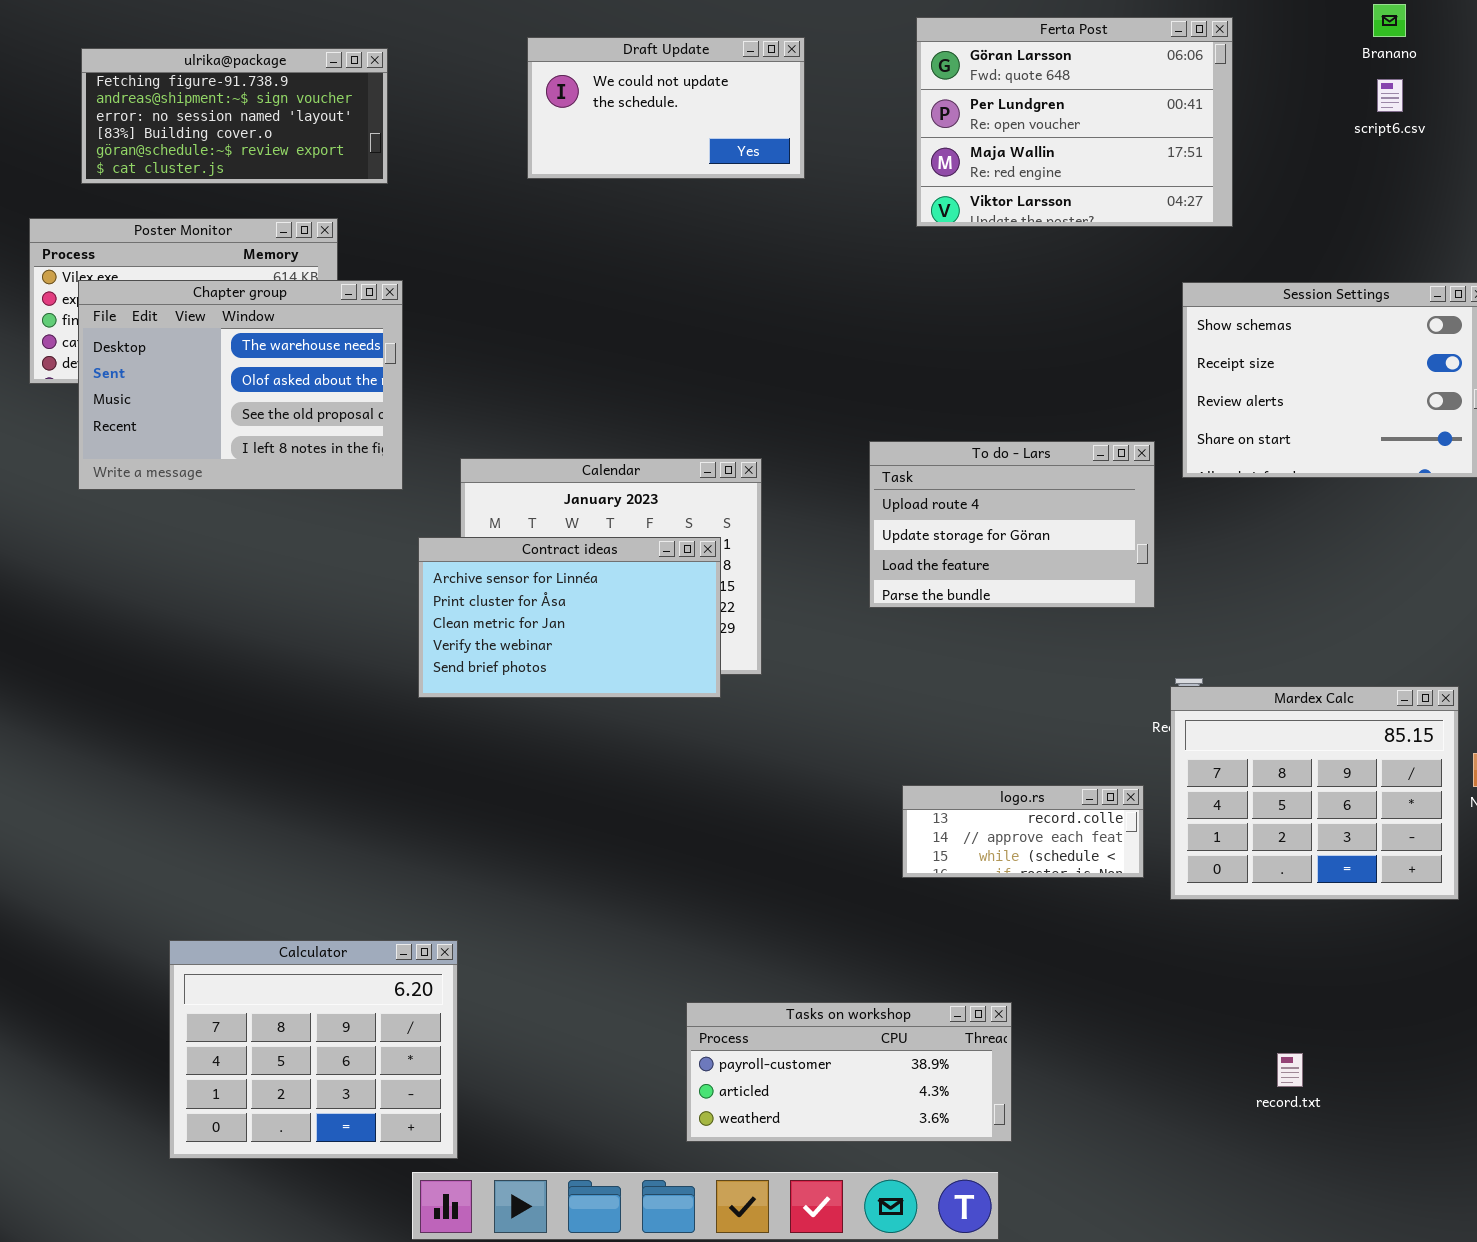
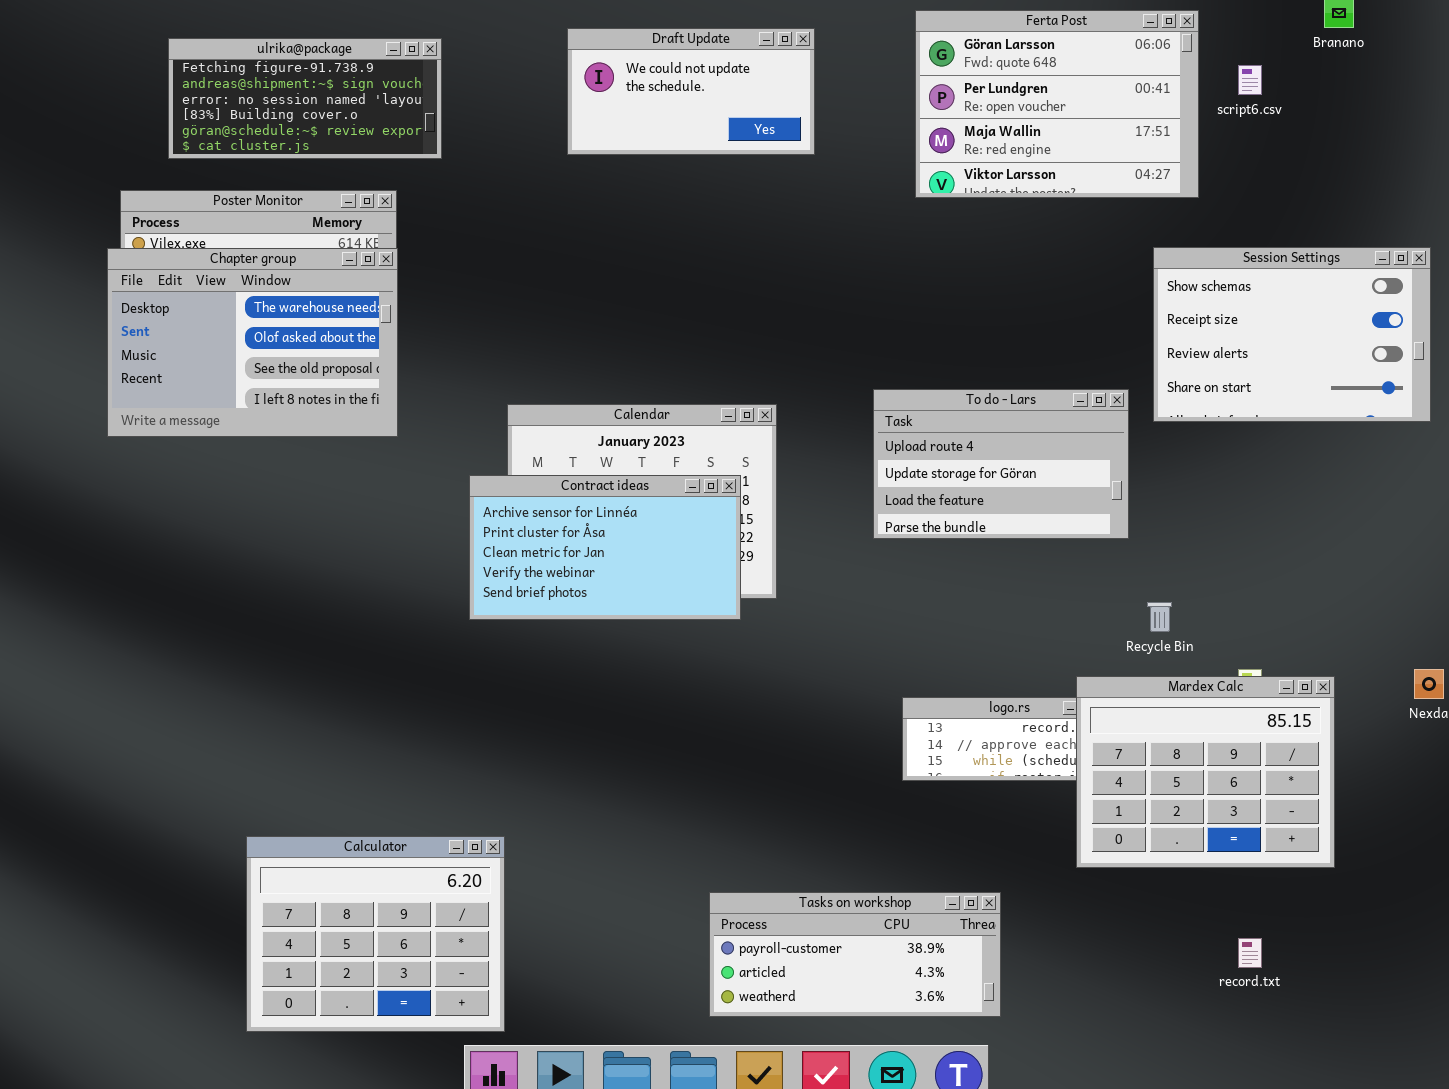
script6.csv: [1377,79,1403,112] -> [1238,65,1262,95], moved
Chapter group: [78,280,403,490] -> [107,248,398,437], moved
Mardex Calc: [1170,686,1459,900] -> [1076,676,1335,868], moved

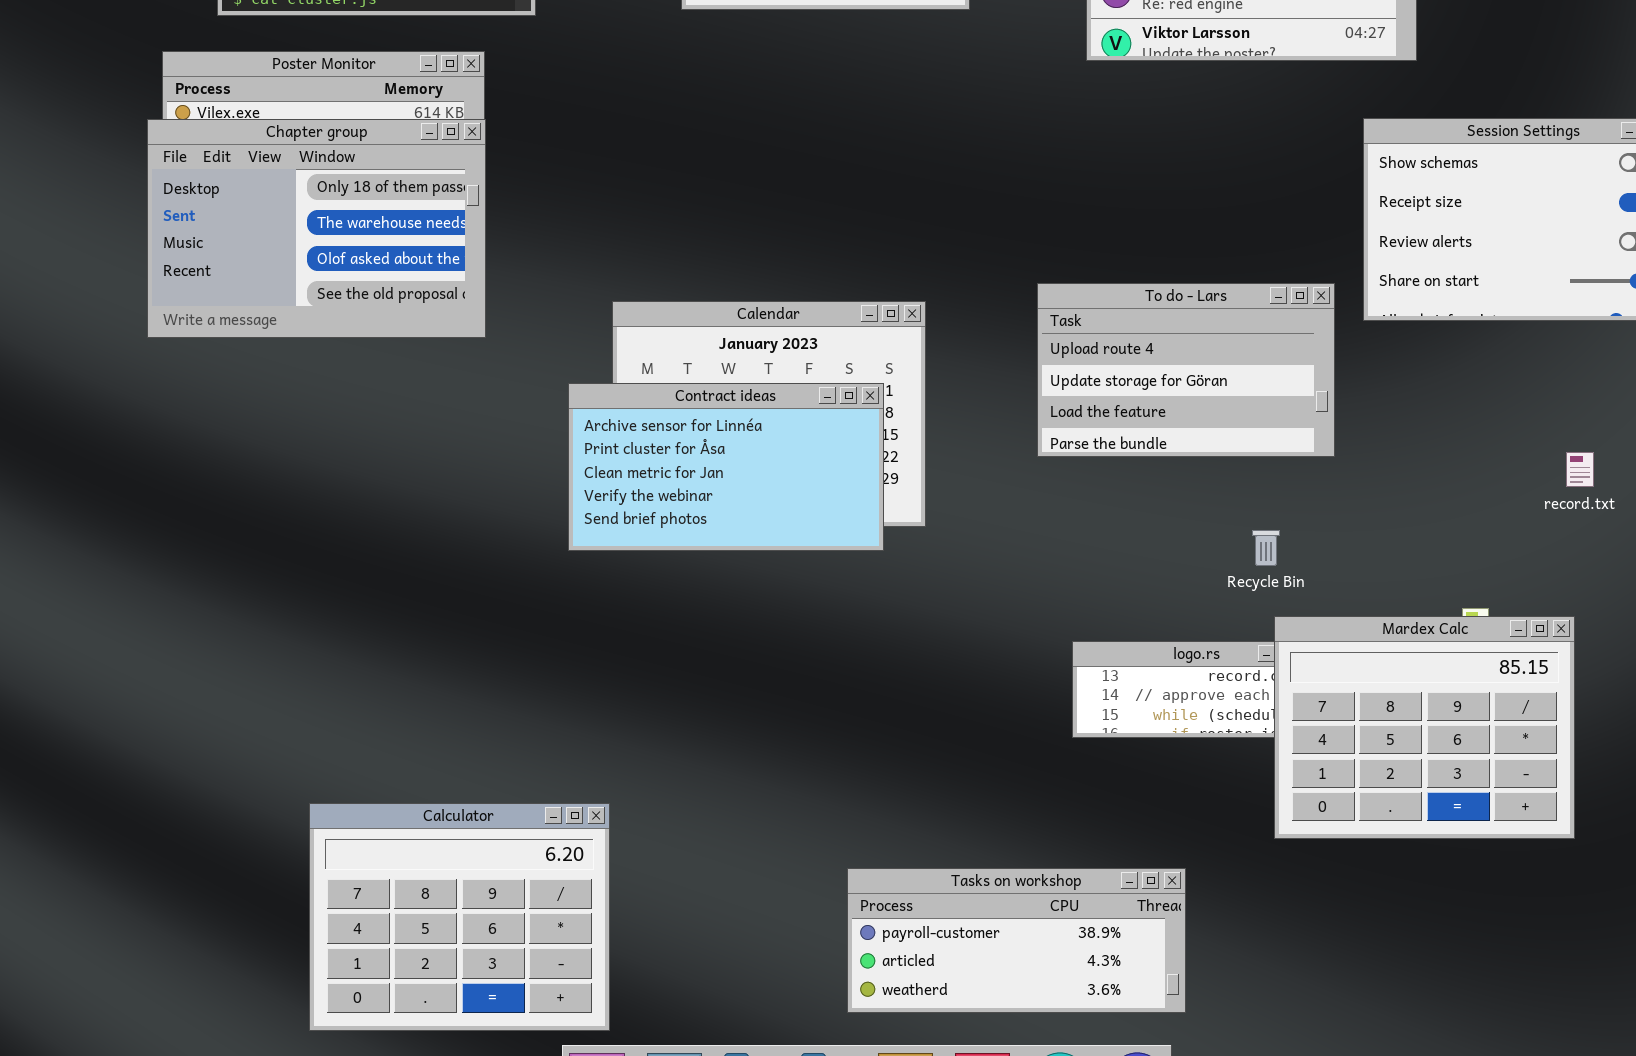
Chapter group: [107,248,398,437] -> [147,119,486,338], scrolled up 1 row
Recycle Bin: [1147,602,1172,632] -> [1252,530,1280,566], moved
record.txt: [1238,938,1262,968] -> [1566,452,1594,487], moved

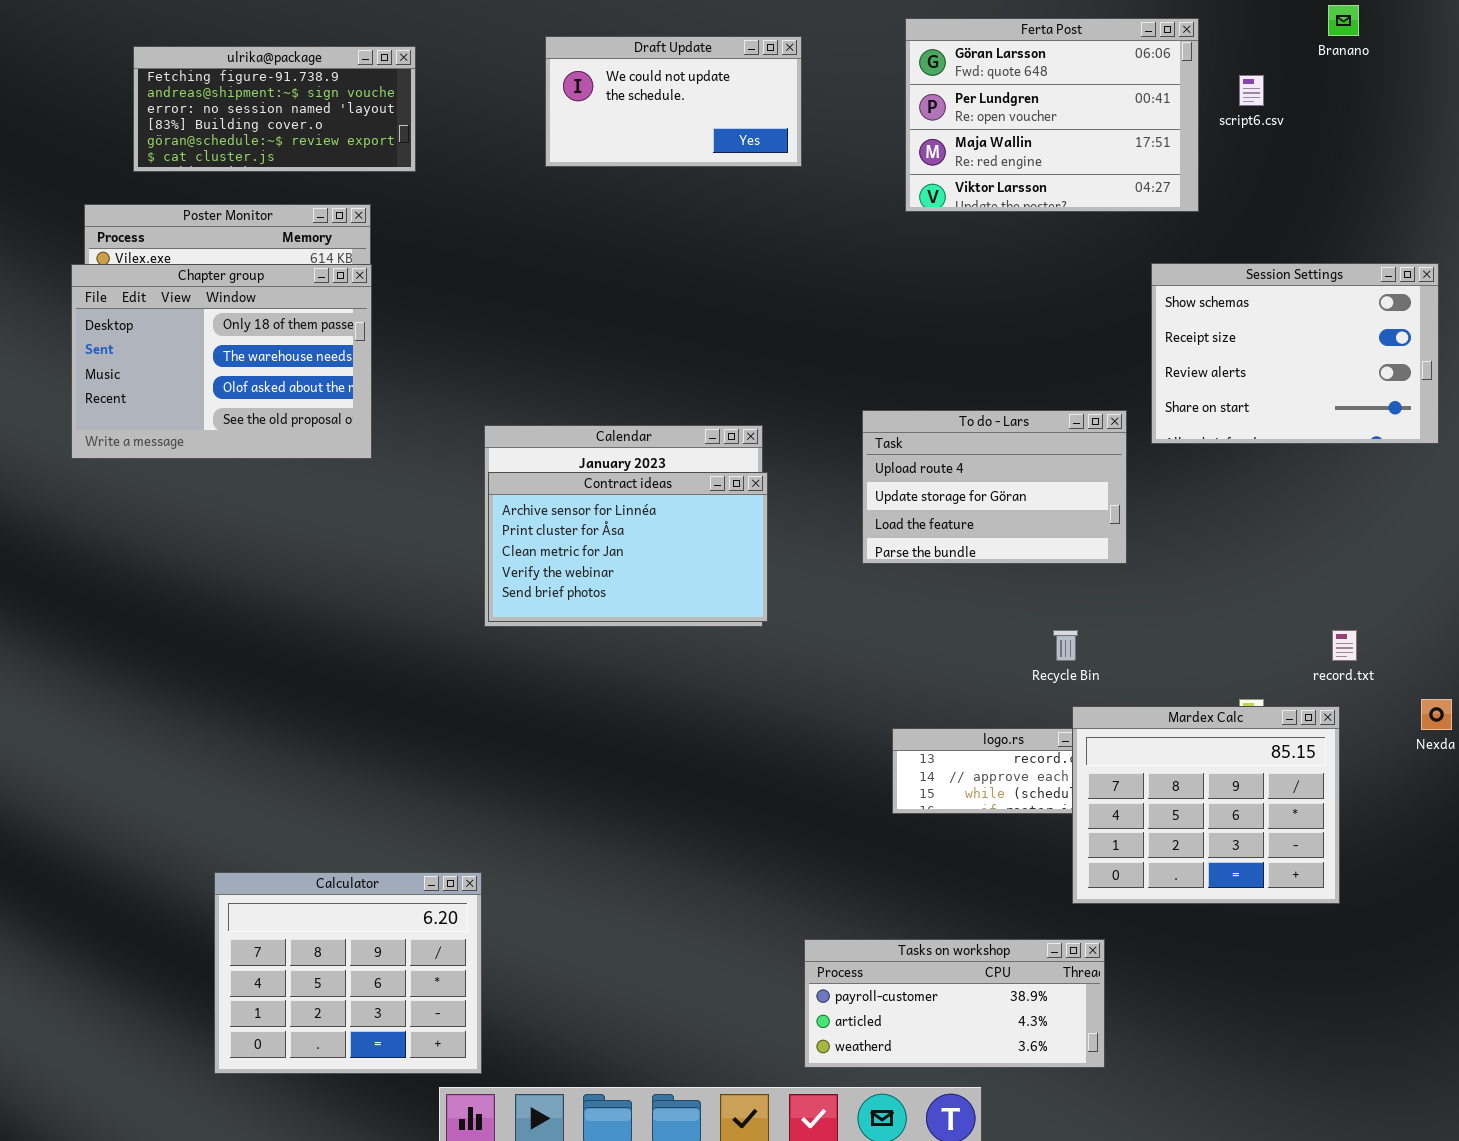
Contract ideas: [568,383,884,551] -> [488,472,768,622], moved
record.txt: [1566,452,1594,487] -> [1332,630,1357,661], moved
Tasks on workshop: [847,868,1186,1013] -> [804,939,1105,1068], moved

